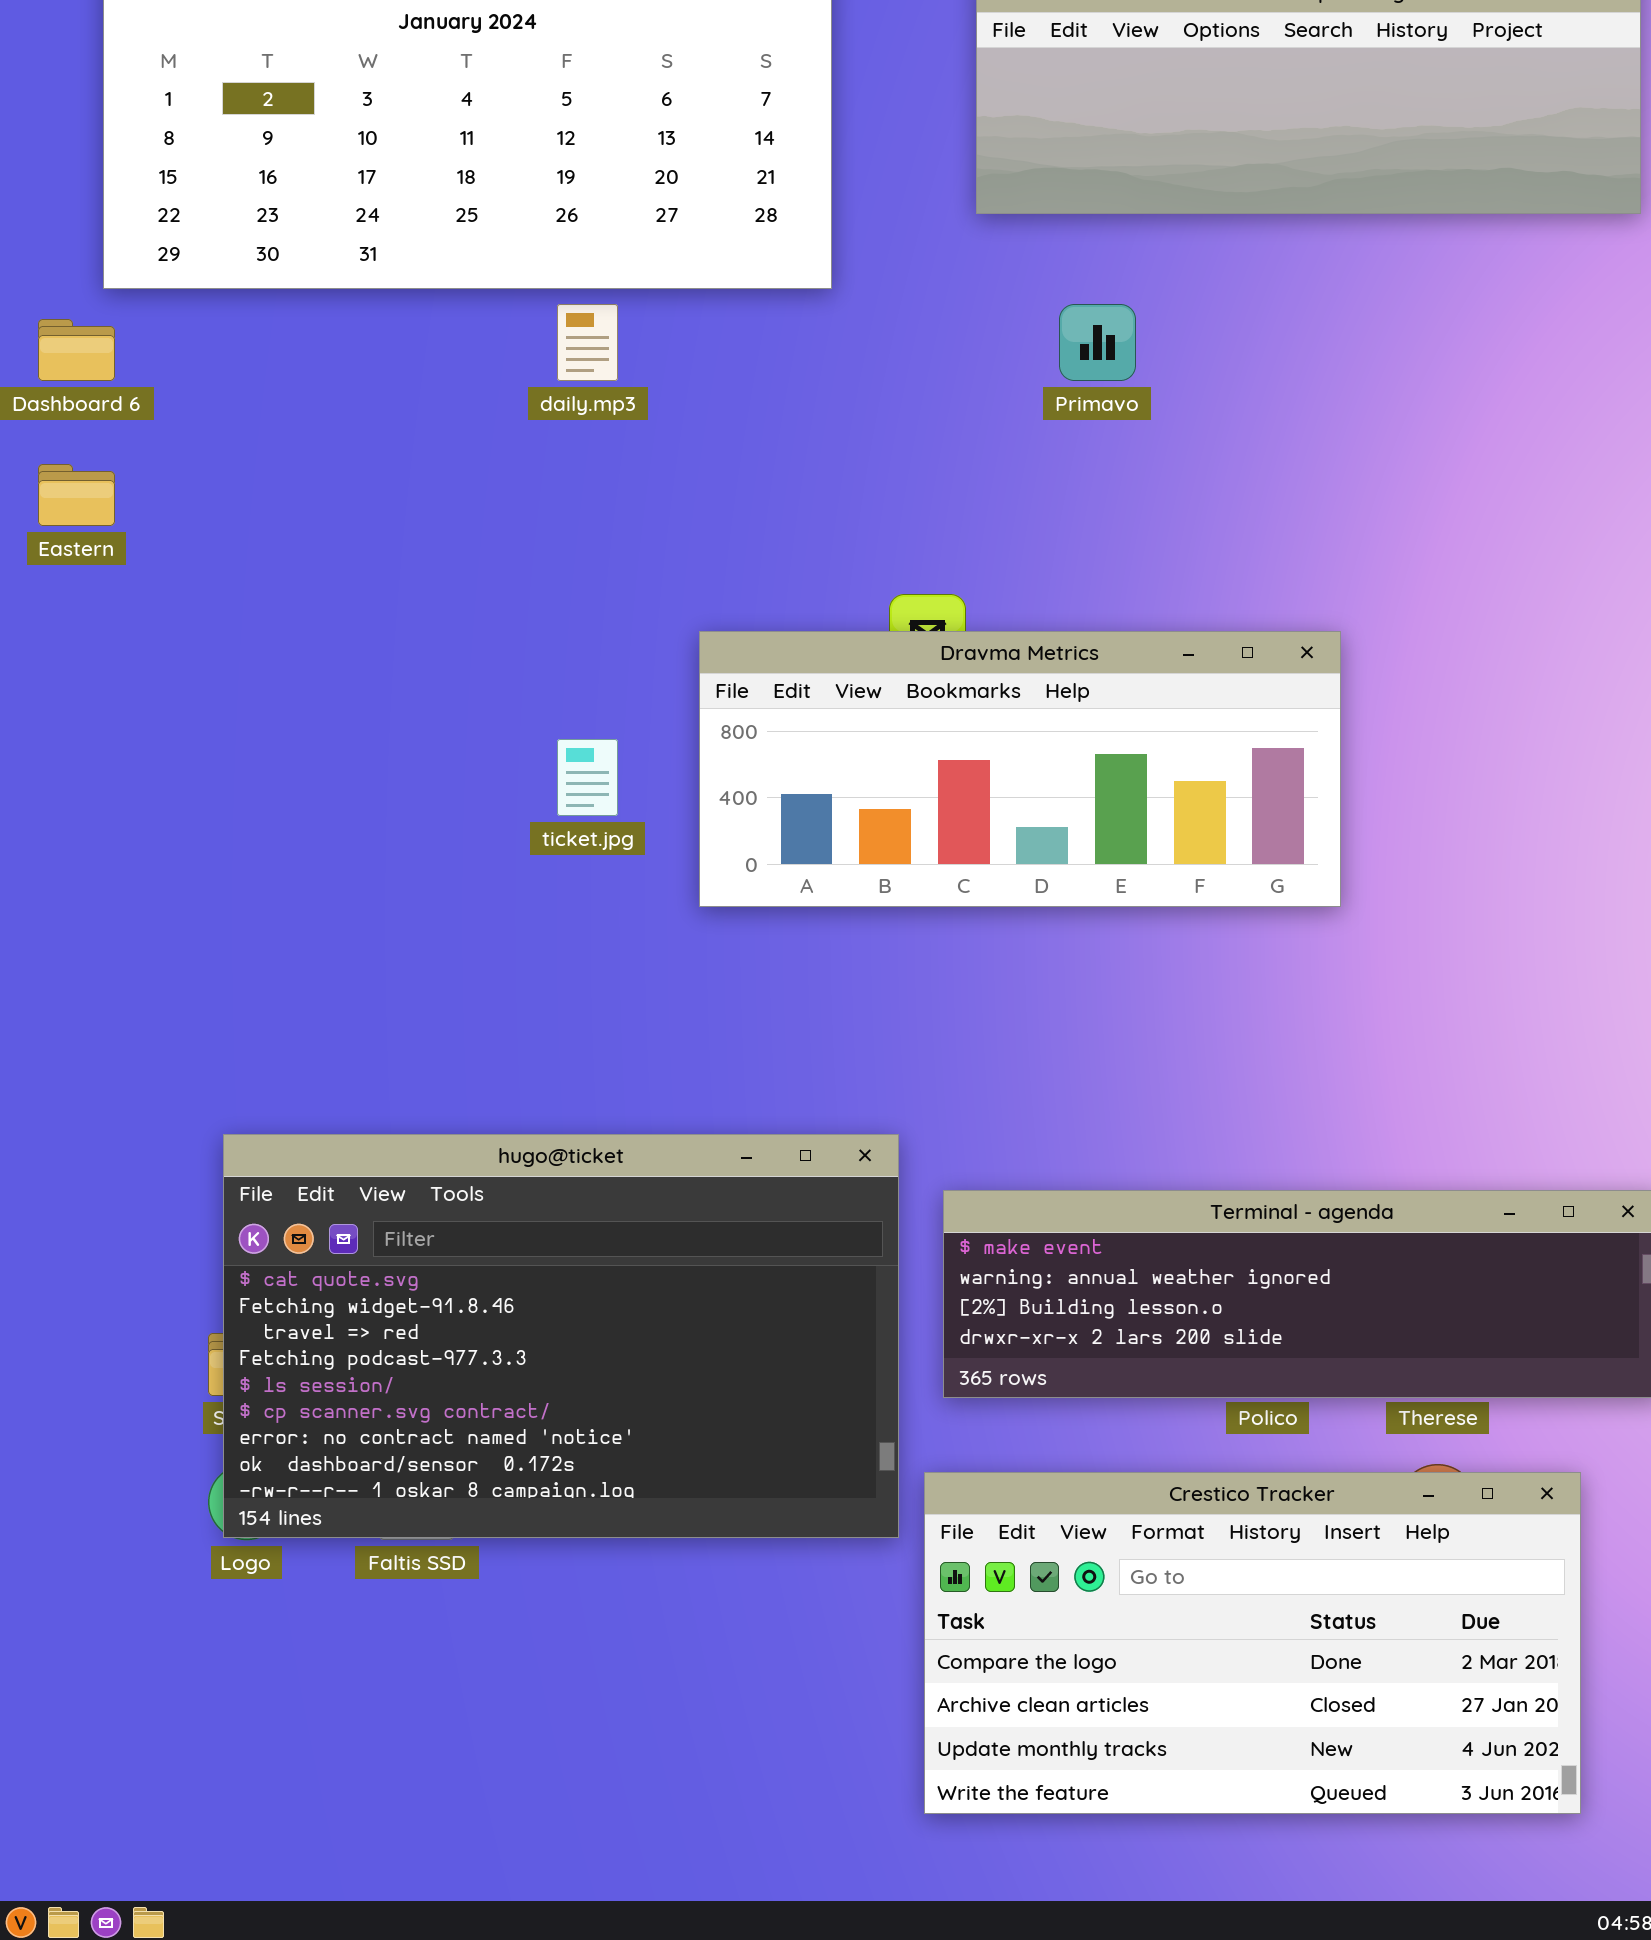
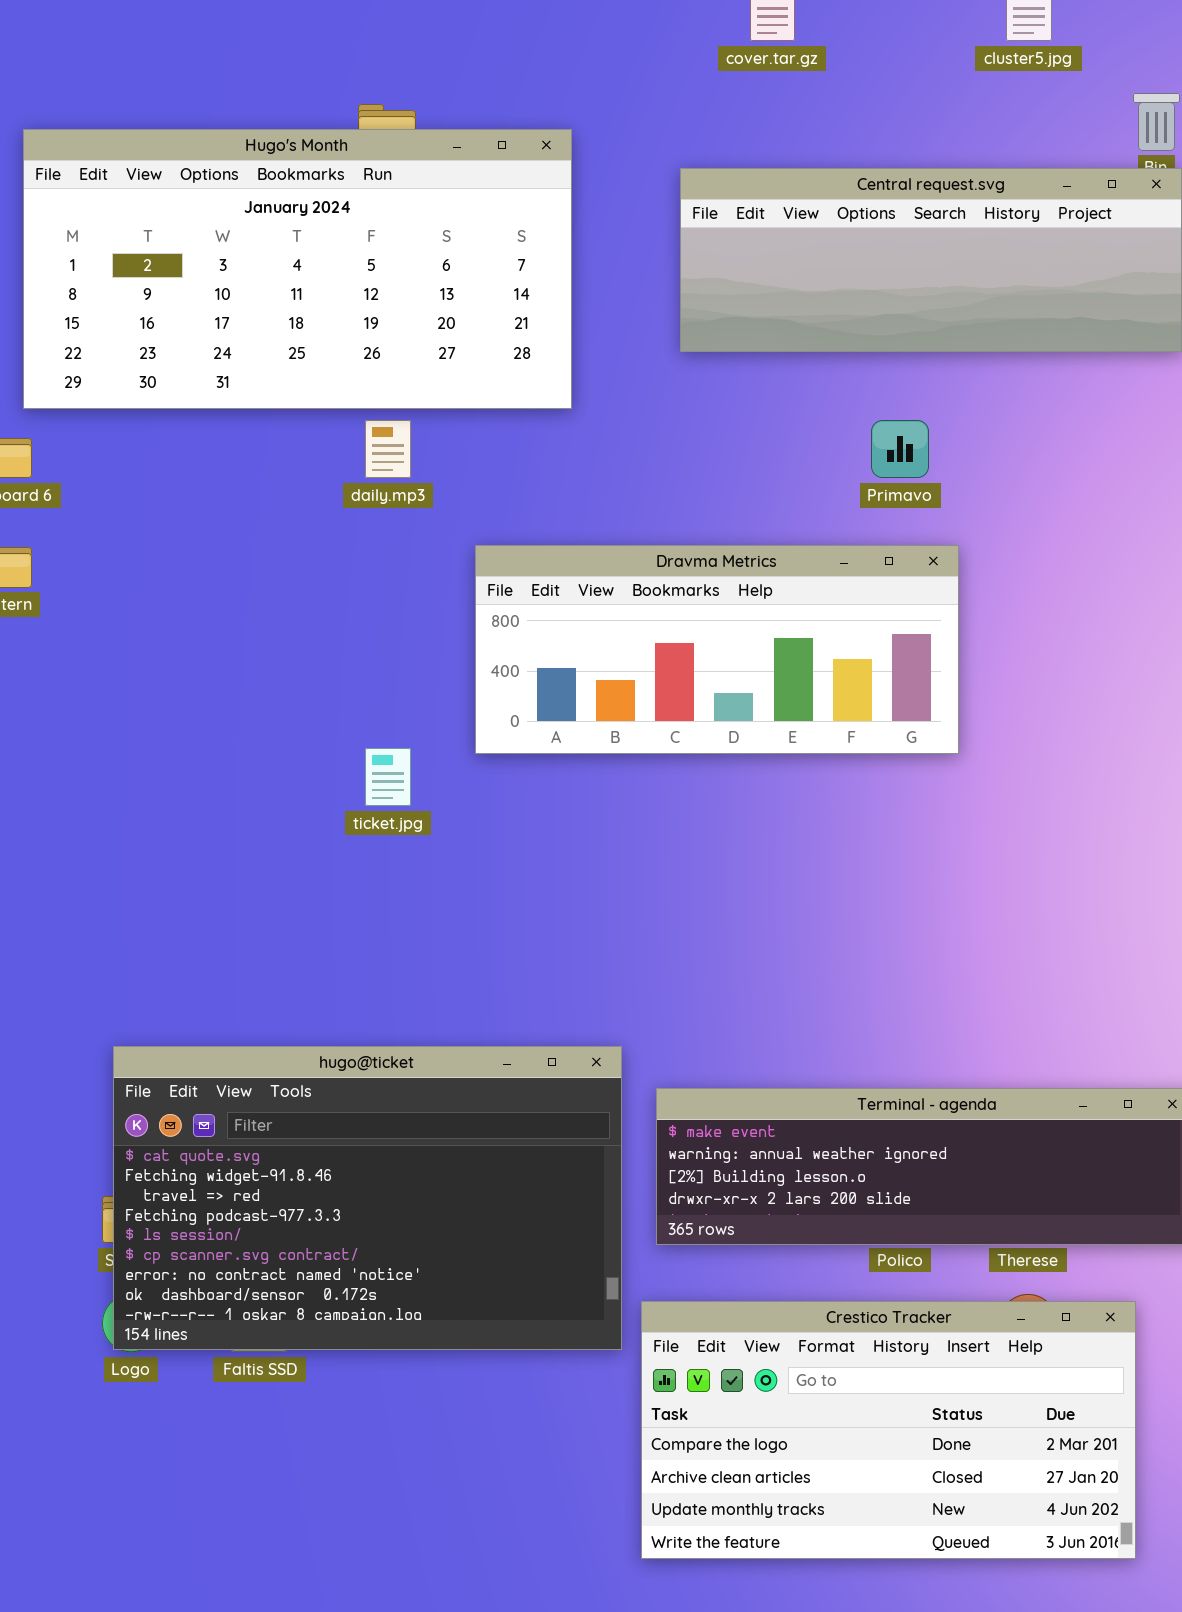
Primavo: [1059,304,1136,381] -> [871,420,929,478], moved
Dravma Metrics: [699,631,1341,907] -> [475,545,959,754], moved

